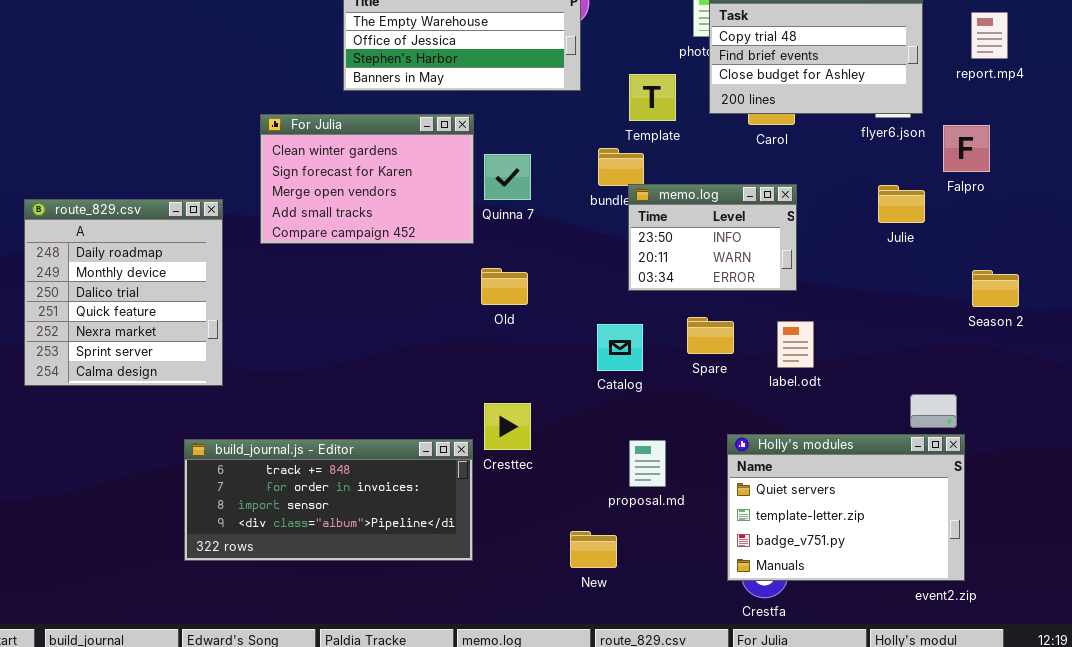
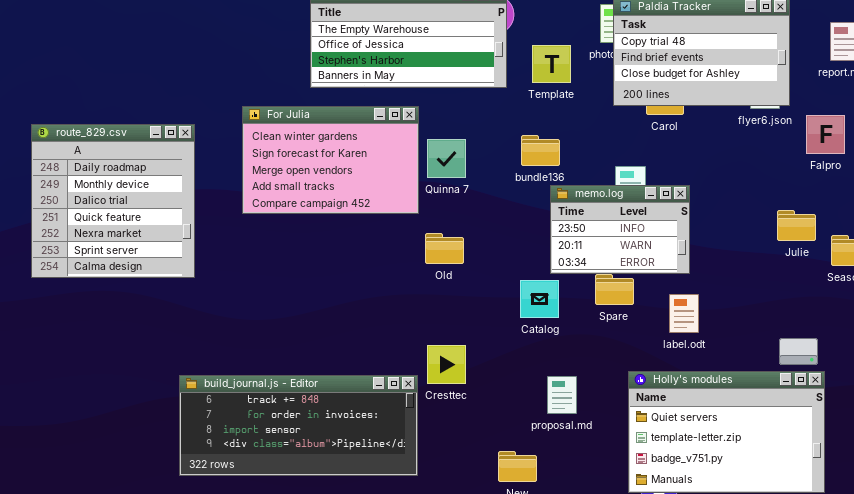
Template: [629,74,676,121] -> [532,45,571,83], moved
memo.log: [628,184,797,291] -> [550,185,690,274], moved
Julie: [878,185,925,223] -> [777,210,816,241], moved
route_829.csv: [24,199,223,386] -> [31,124,195,278], moved
label.odt: [777,321,814,368] -> [669,294,699,333], moved

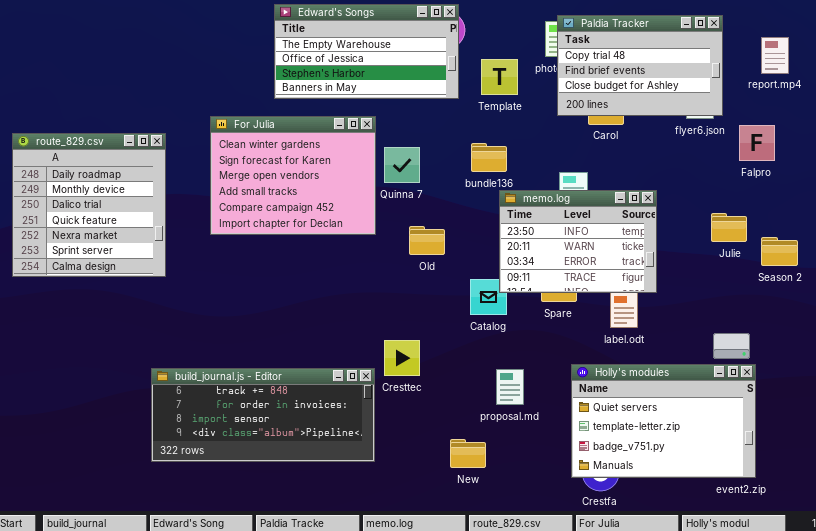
For Julia: [242,106,419,214] -> [210,116,376,235], resized
memo.log: [550,185,690,274] -> [499,190,657,293], resized
Old: [425,233,464,264] -> [409,226,445,255], moved

